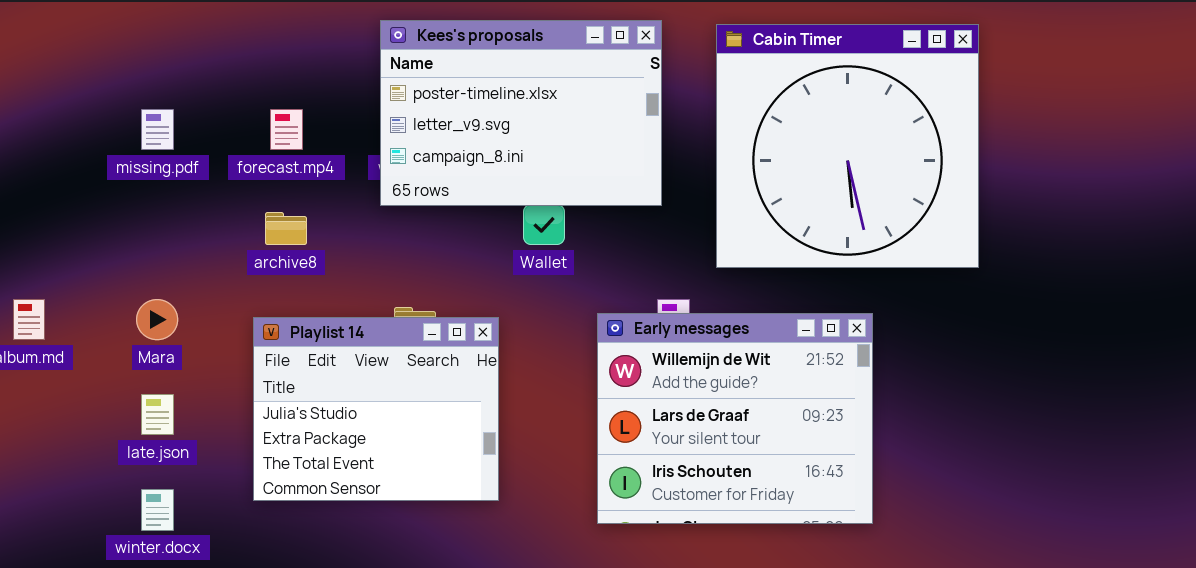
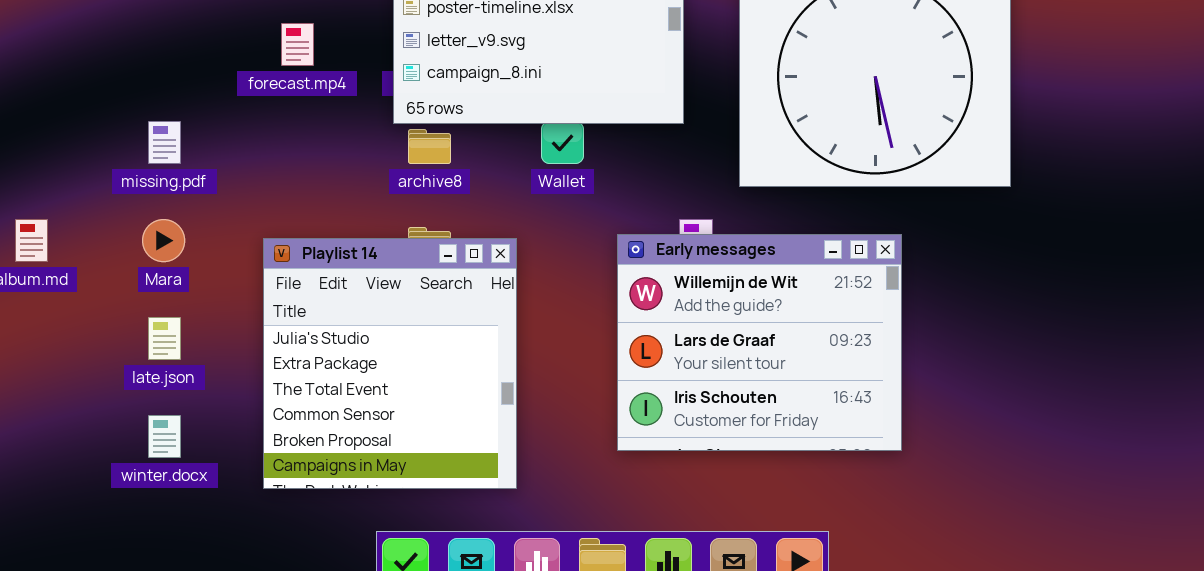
missing.pdf: [141,109,174,150] -> [148,121,181,164], moved
archive8: [265,212,307,245] -> [408,129,451,164], moved
Playlist 14: [253,317,499,501] -> [263,238,517,489], resized

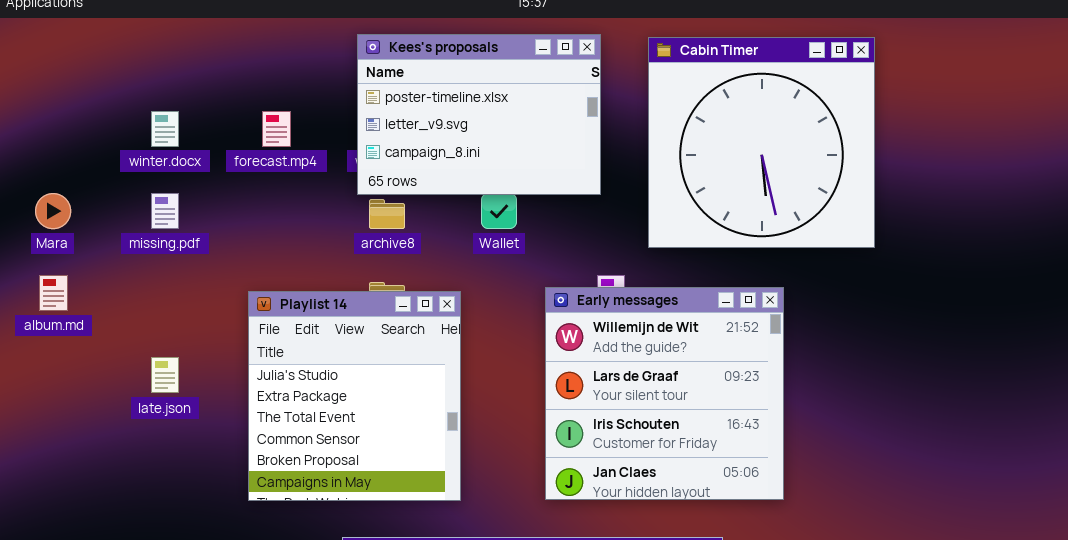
Mara: [142,219,185,262] -> [35,193,71,229], moved
Early messages: [617,234,902,451] -> [545,287,784,500], resized
winter.docx: [148,415,181,458] -> [151,111,179,147], moved

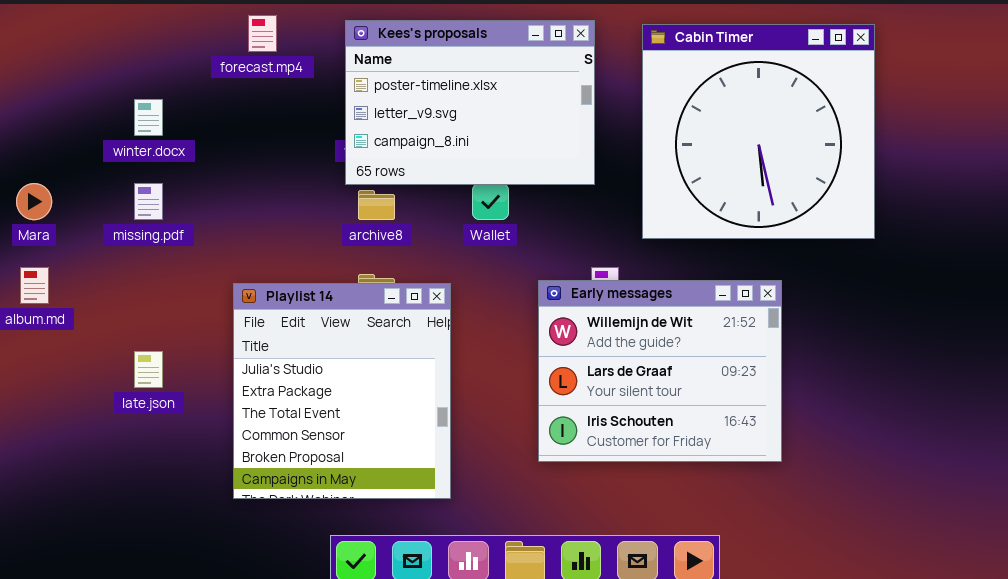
forecast.mp4: [262,111,291,147] -> [248,15,277,52], moved
Early messages: [545,287,784,500] -> [538,280,782,462], resized

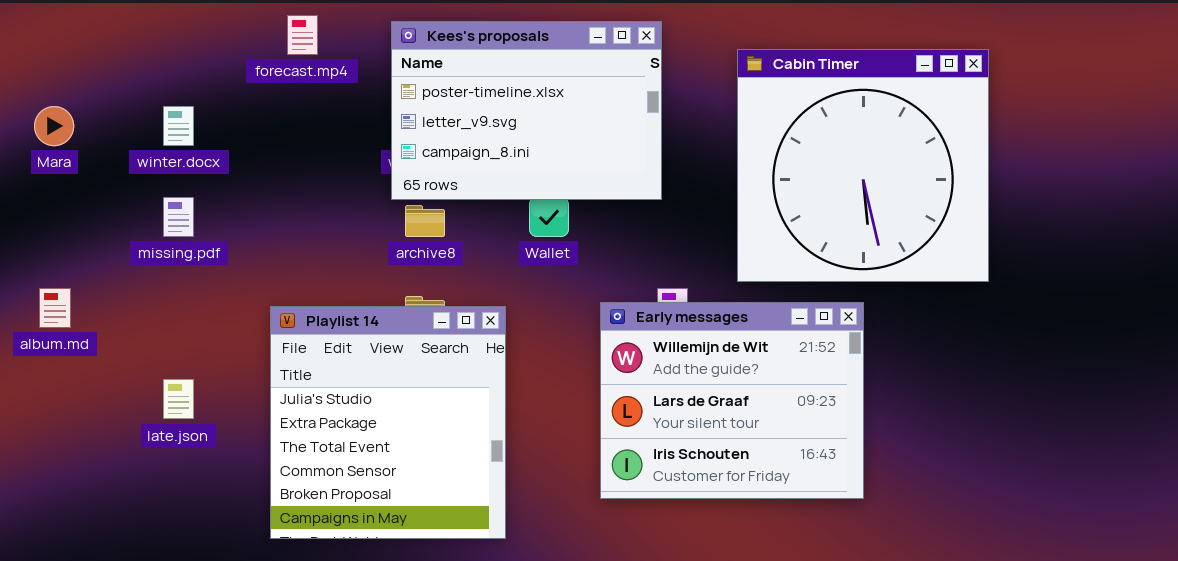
Cabin Timer: [642,24,875,239] -> [737,49,989,282], moved
Mara: [16,183,52,220] -> [34,106,74,146], moved

